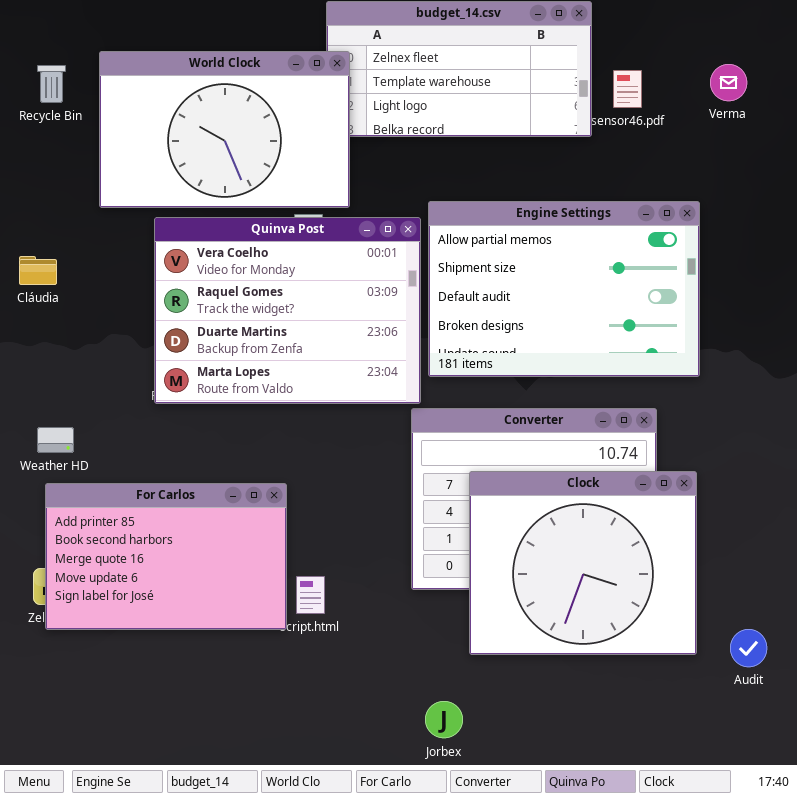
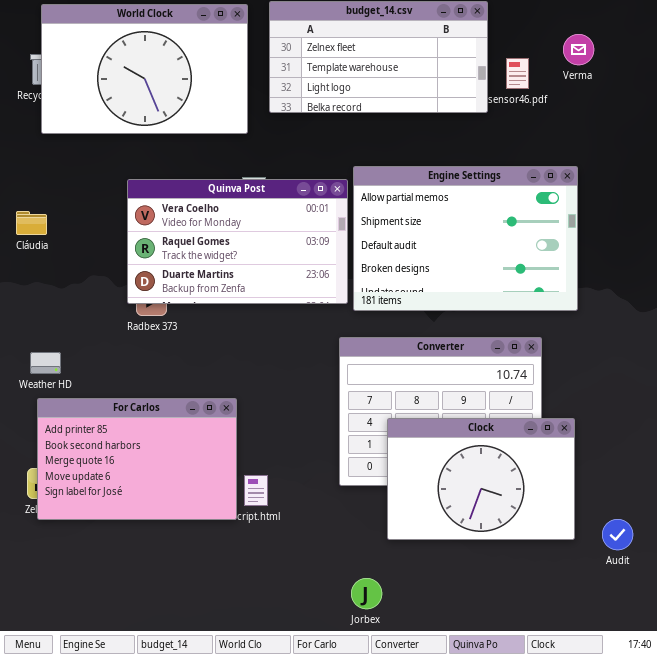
World Clock: [99,51,350,208] -> [41,4,248,134], moved
Verma: [710,64,747,101] -> [563,34,594,65], moved
Quinva Post: [154,217,421,404] -> [127,179,348,304], resized
Clock: [469,471,697,655] -> [387,418,575,540], resized

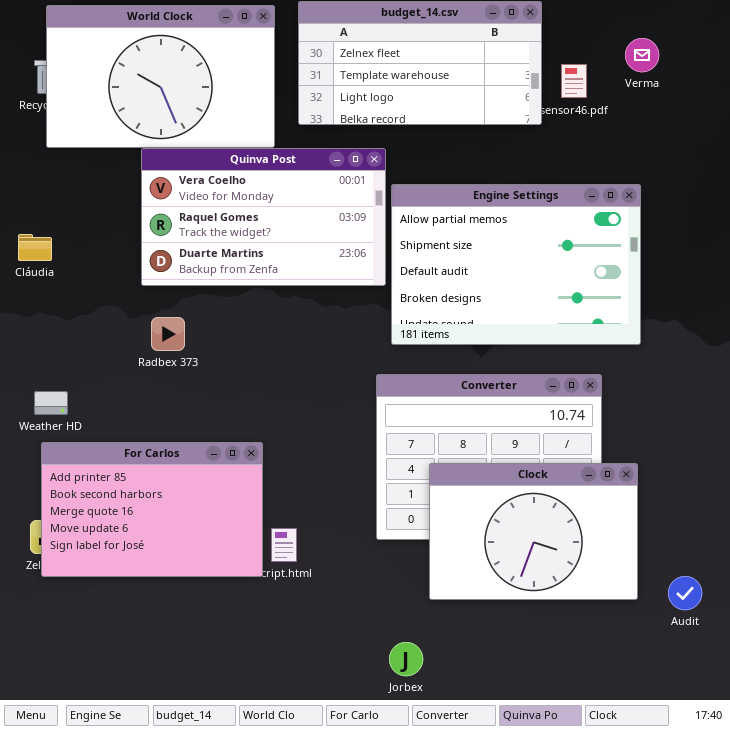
Quinva Post: [127,179,348,304] -> [141,148,386,286], moved

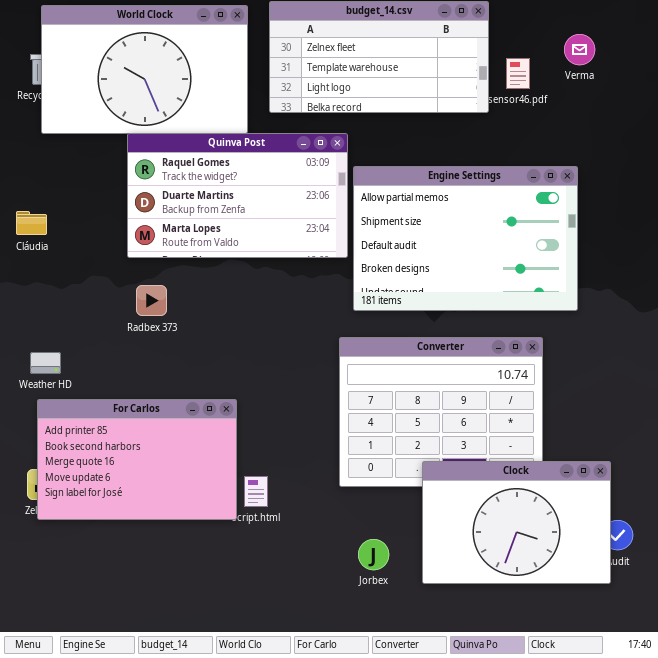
Quinva Post: [141,148,386,286] -> [127,133,348,258], scrolled down 1 row
Clock: [429,463,638,600] -> [422,461,611,584], moved
Jorbex: [389,642,423,676] -> [358,539,389,570], moved

